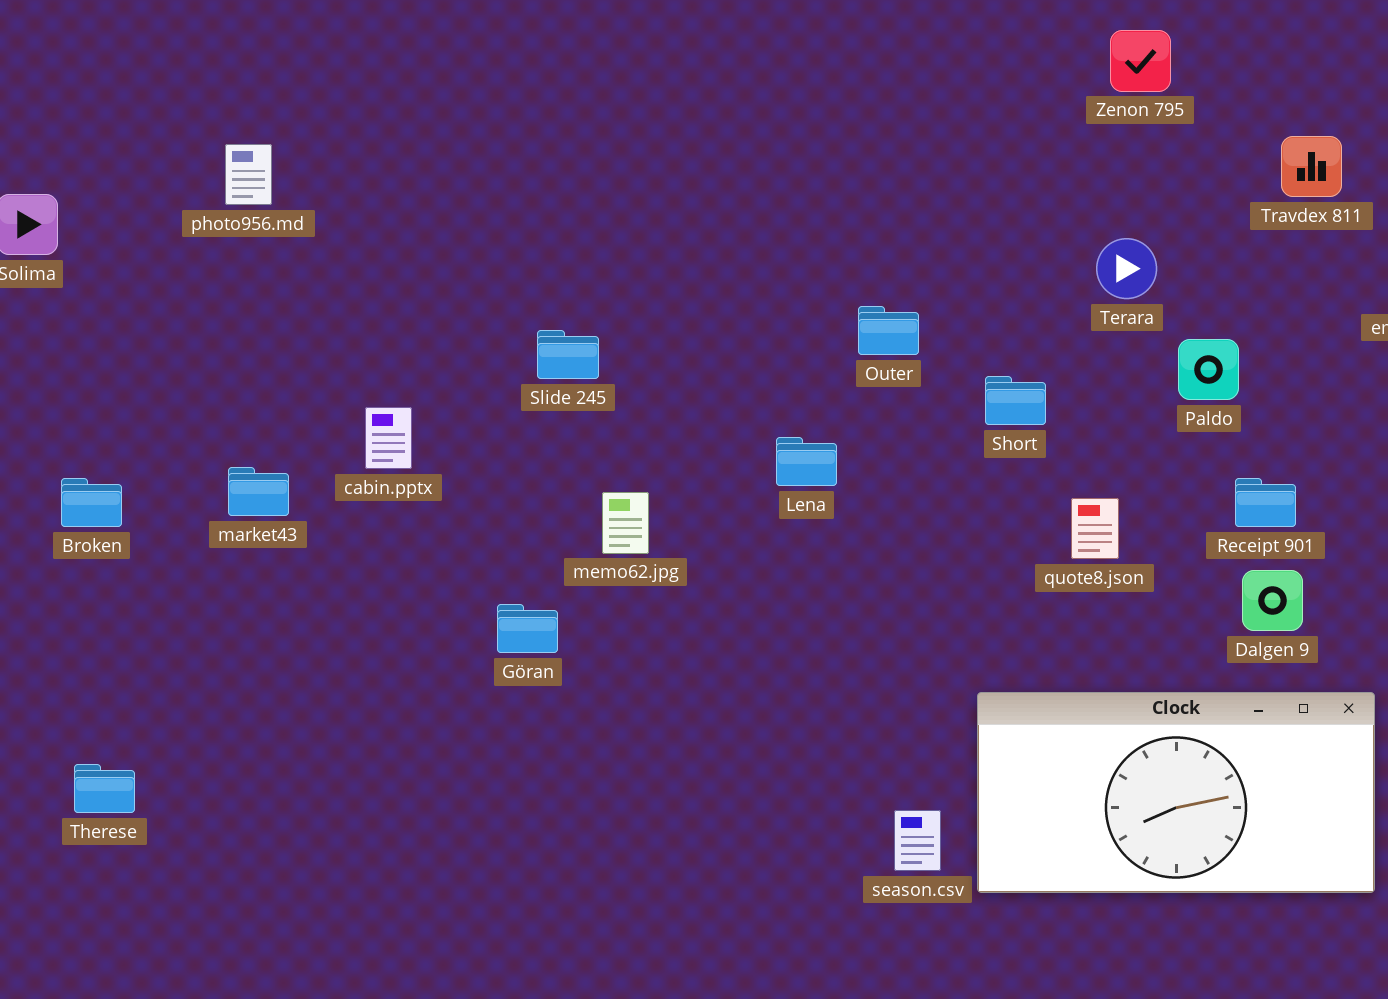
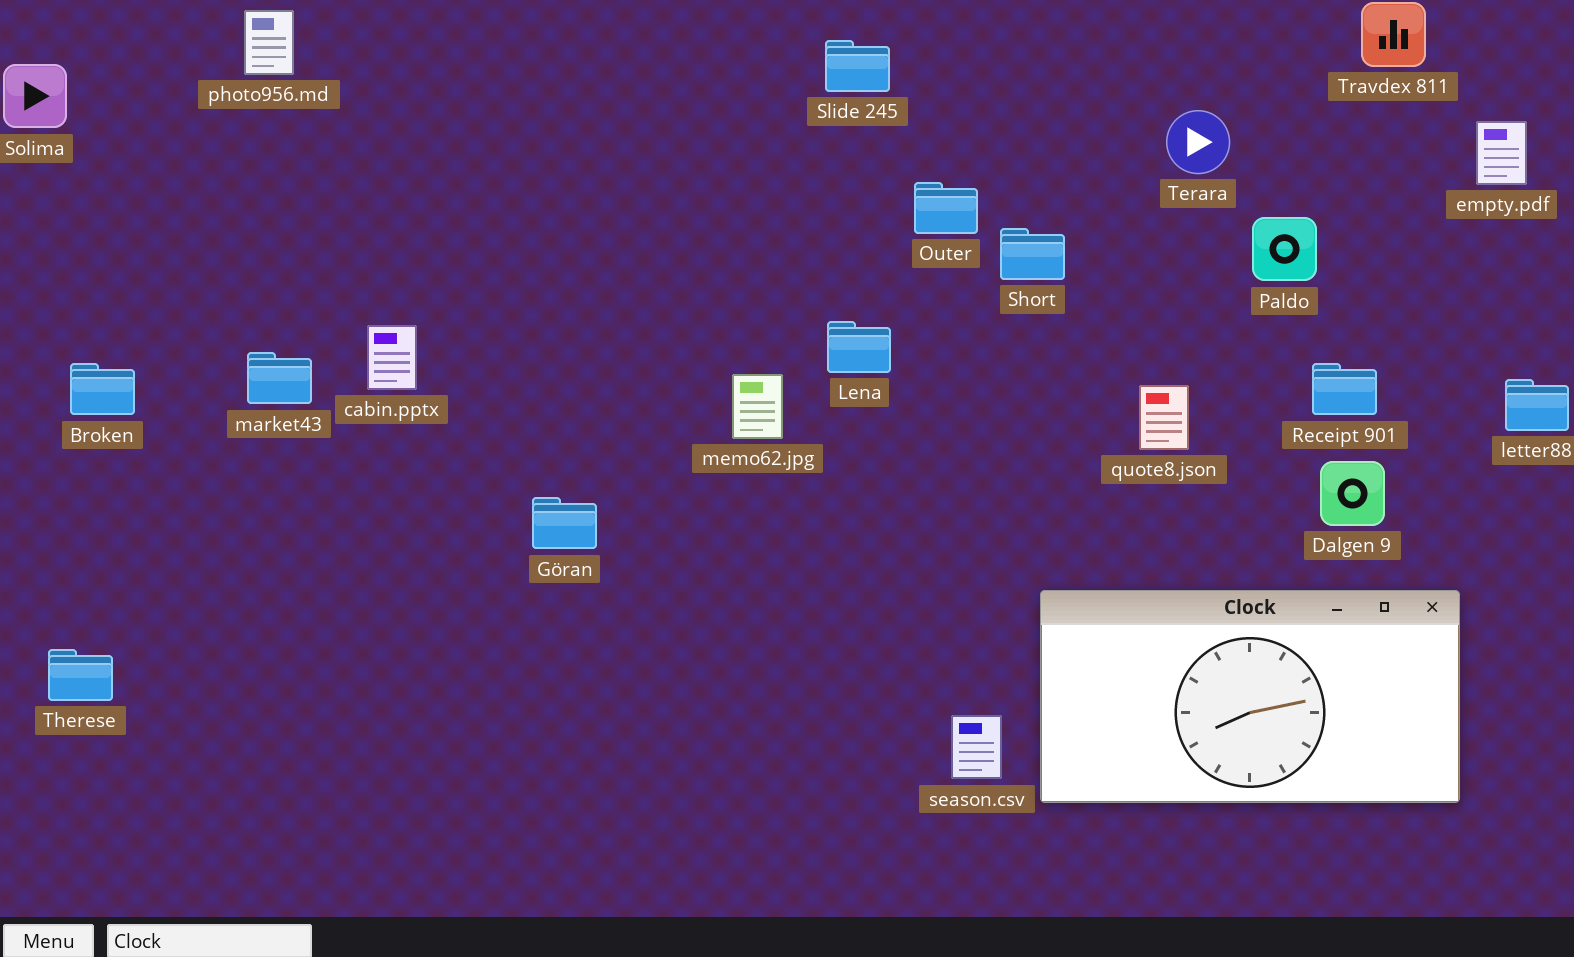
Slide 245: [537,330,599,379] -> [825,40,890,92], moved
Short: [985,376,1046,425] -> [1000,228,1065,280], moved
cabin.pptx: [365,407,412,469] -> [367,325,417,390], moved
memo62.jpg: [602,492,649,554] -> [732,374,783,439], moved
Therese: [74,764,135,813] -> [48,649,113,701], moved

